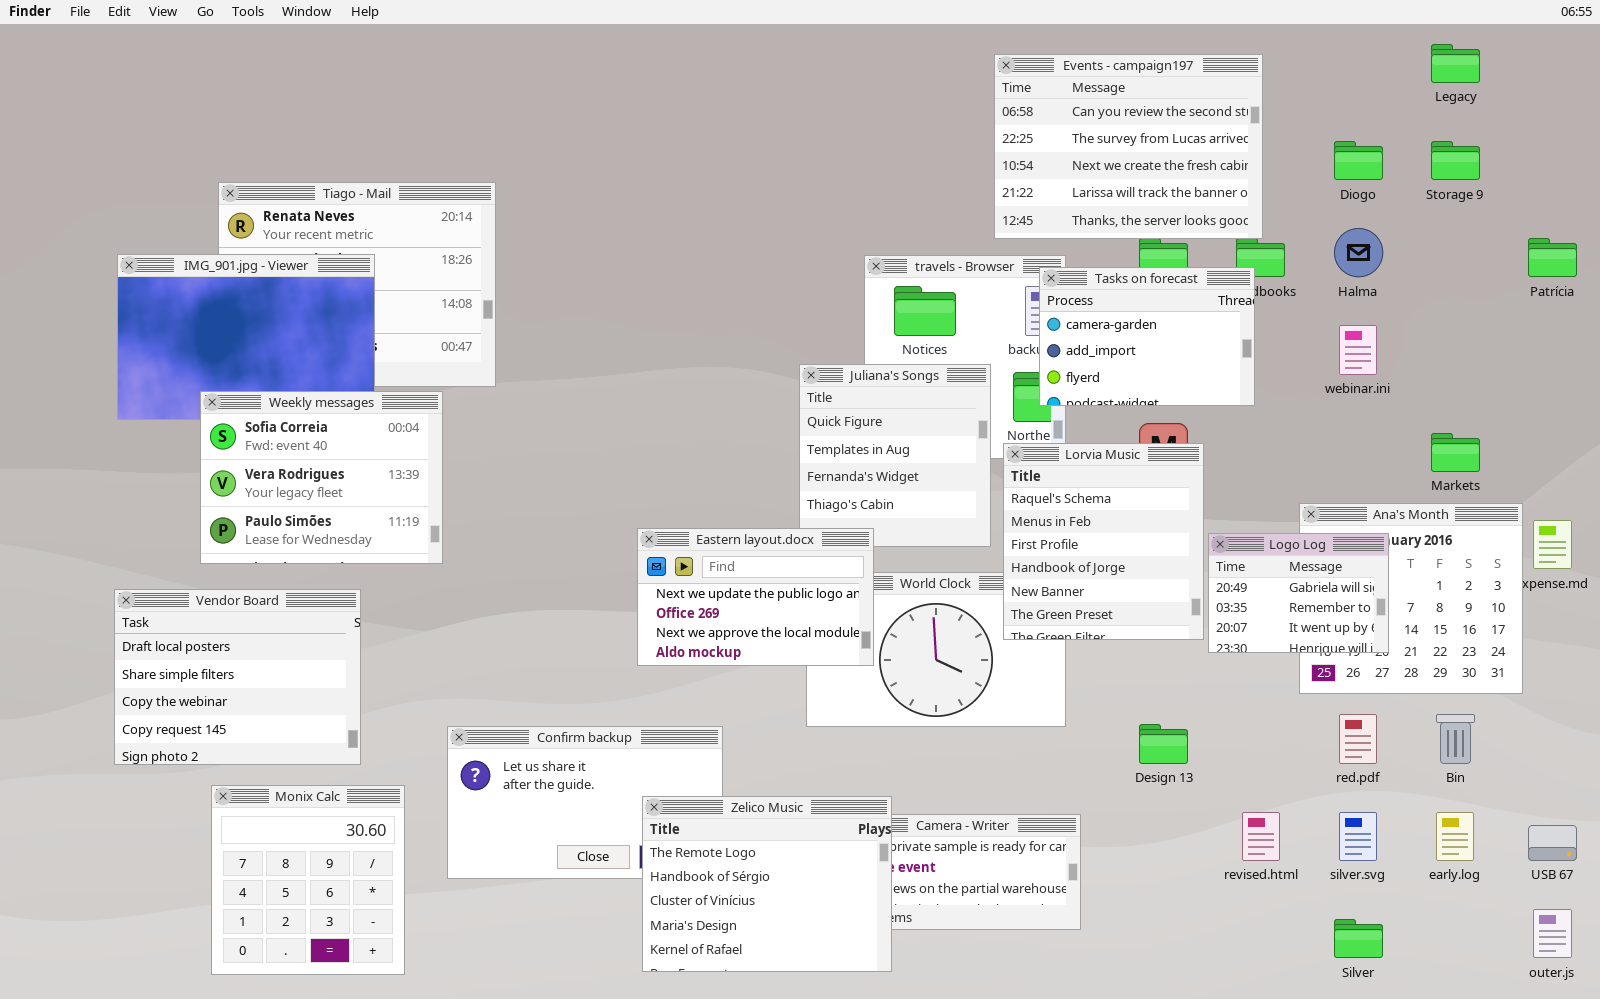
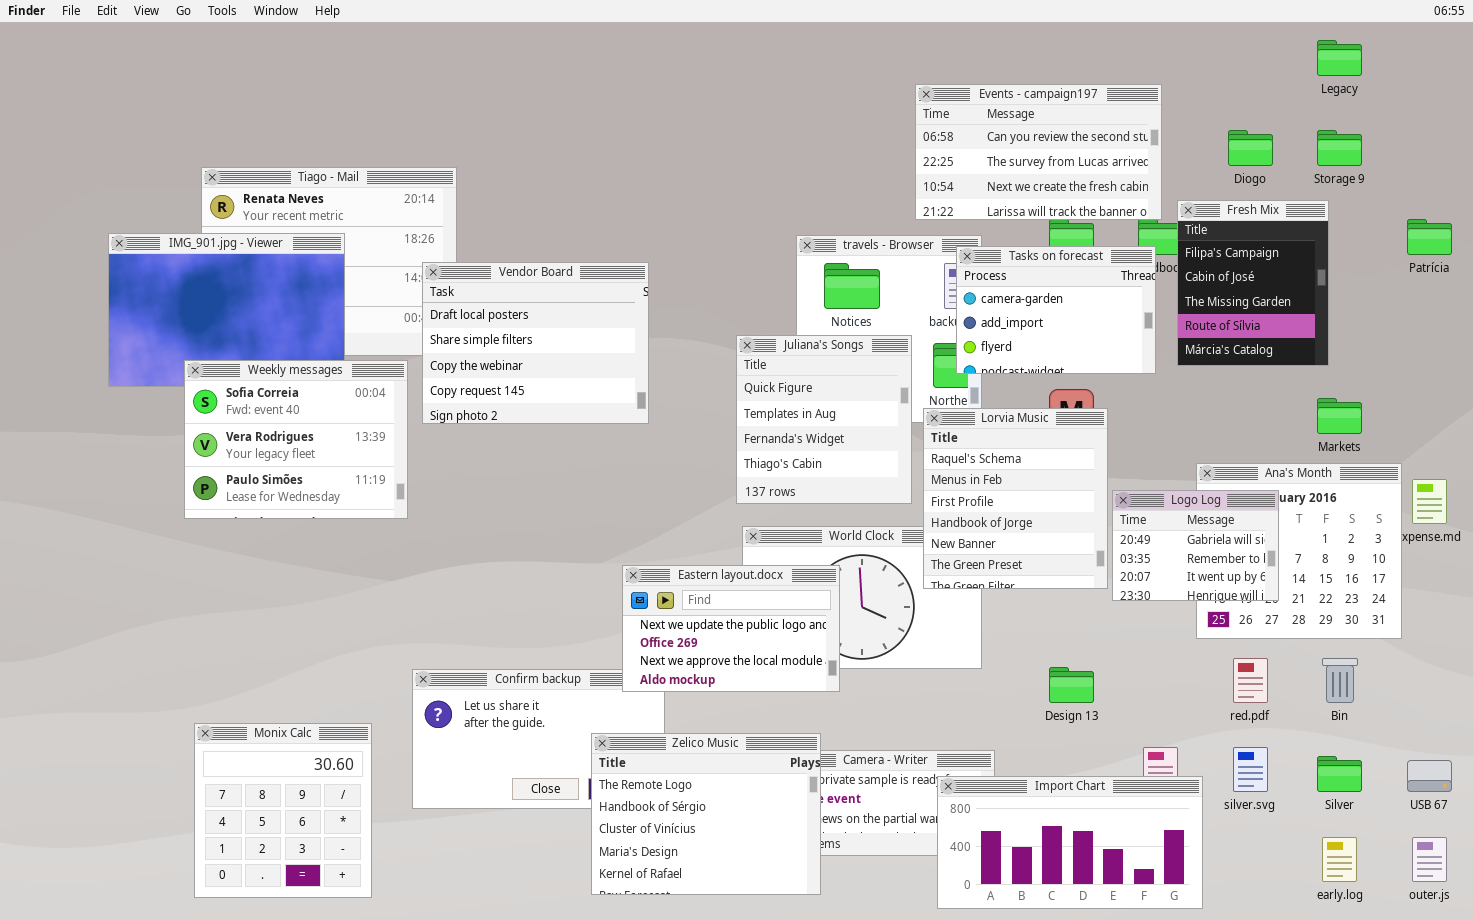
Events - campaign197: [994,54,1263,239] -> [915,84,1162,220], resized
Fresh Mix: none -> [1177,200,1329,366], opened
Eastern layout.docx: [637,528,874,666] -> [622,565,840,692], moved
Vendor Board: [114,589,361,765] -> [422,262,649,424], moved
early.log: [1436,812,1474,861] -> [1322,837,1357,882], moved
Import Chart: none -> [937,776,1203,909], opened
Silver: [1334,919,1383,958] -> [1317,756,1362,792], moved

